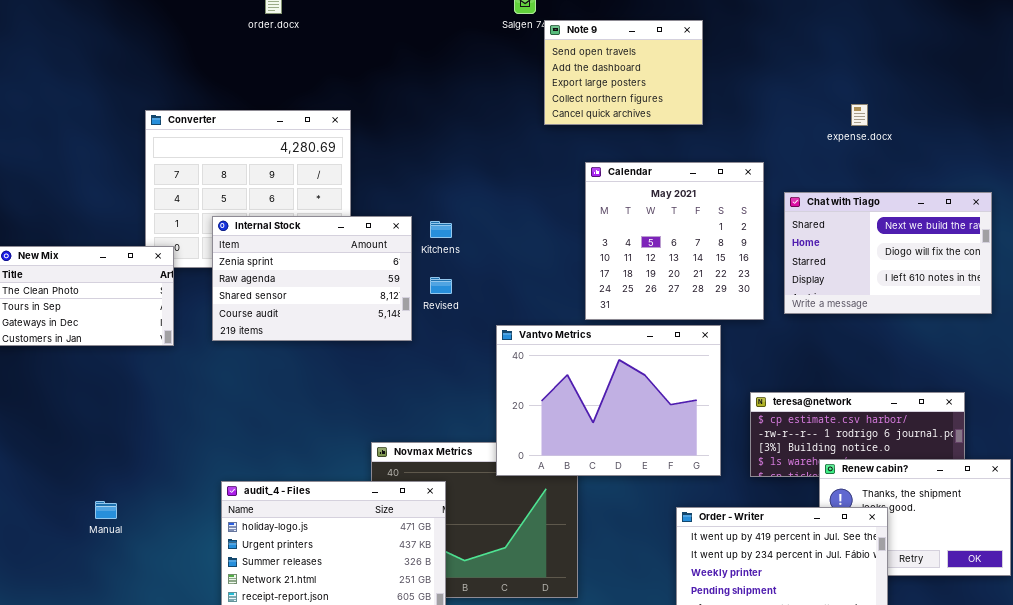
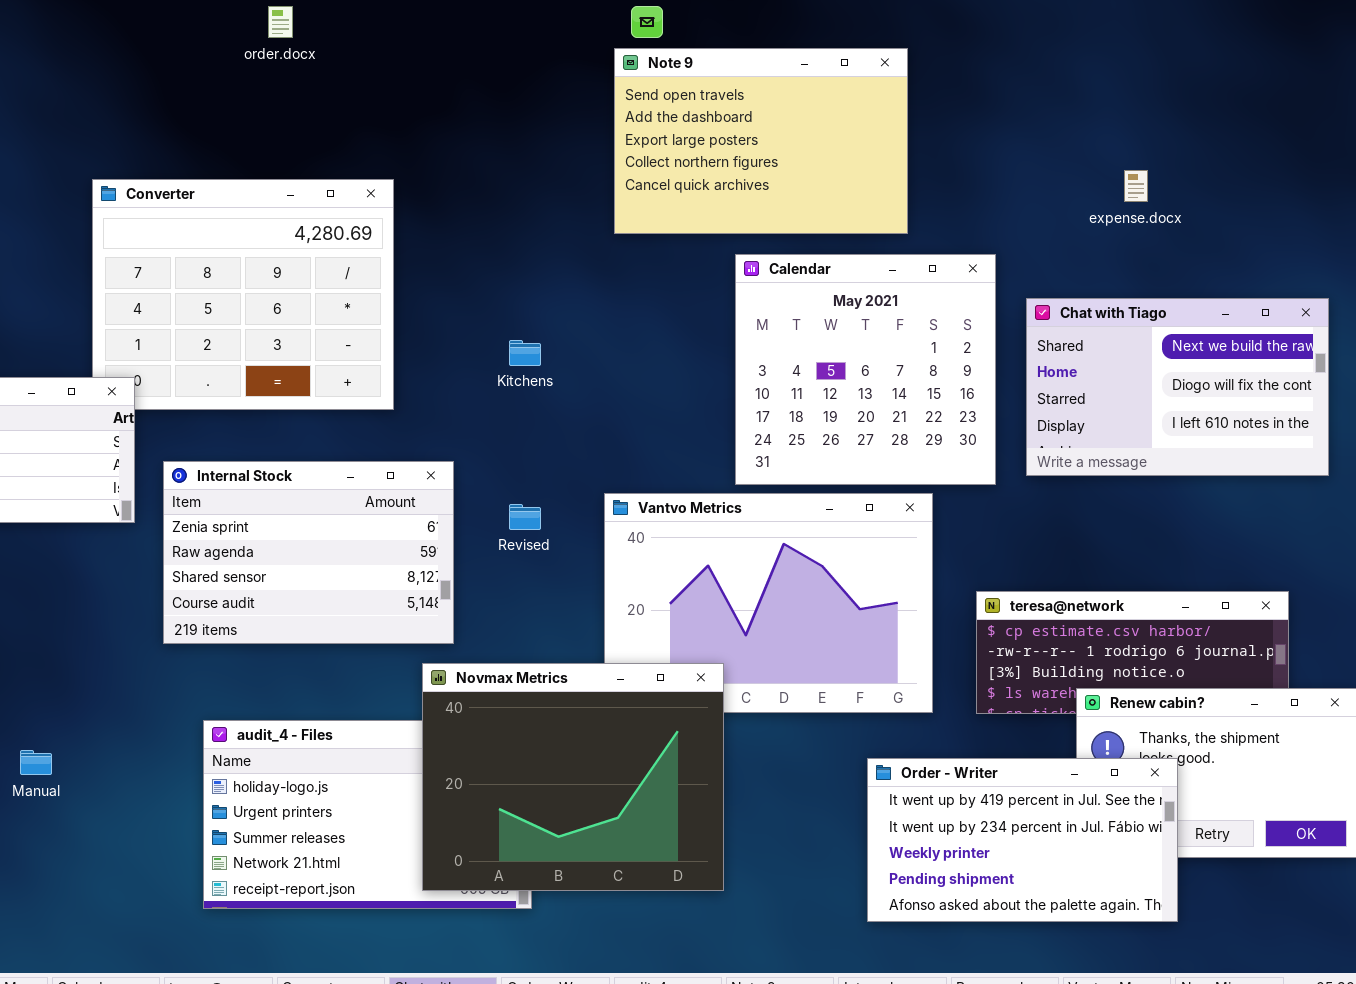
Note 9: [544,20,703,125] -> [614,48,908,234], resized
Internal Stock: [212,216,412,341] -> [163,461,454,644], moved
Revised: [430,277,452,294] -> [509,504,541,530], moved
Novmax Metrics: [371,442,578,598] -> [422,663,724,891], raised

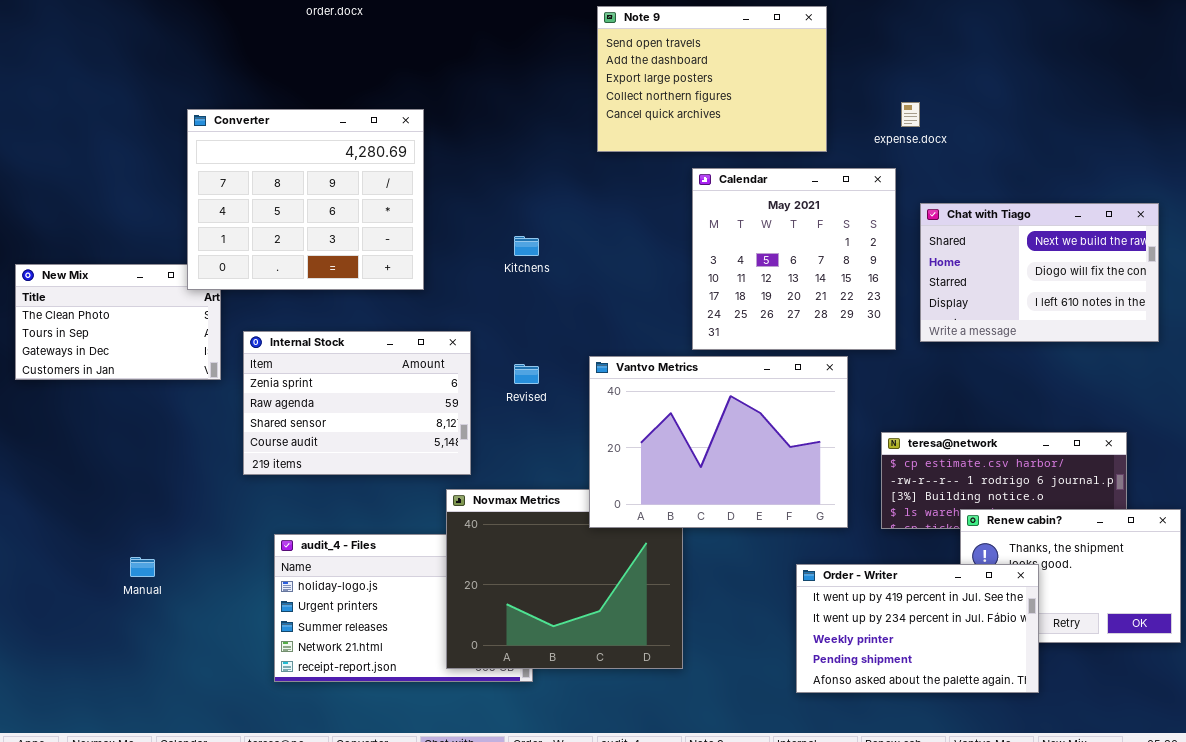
expense.docx: [1124,170,1148,202] -> [901,102,920,127], moved
Converter: [92,179,394,410] -> [187,109,424,290], raised
Vantvo Metrics: [604,493,933,713] -> [589,356,848,528], raised

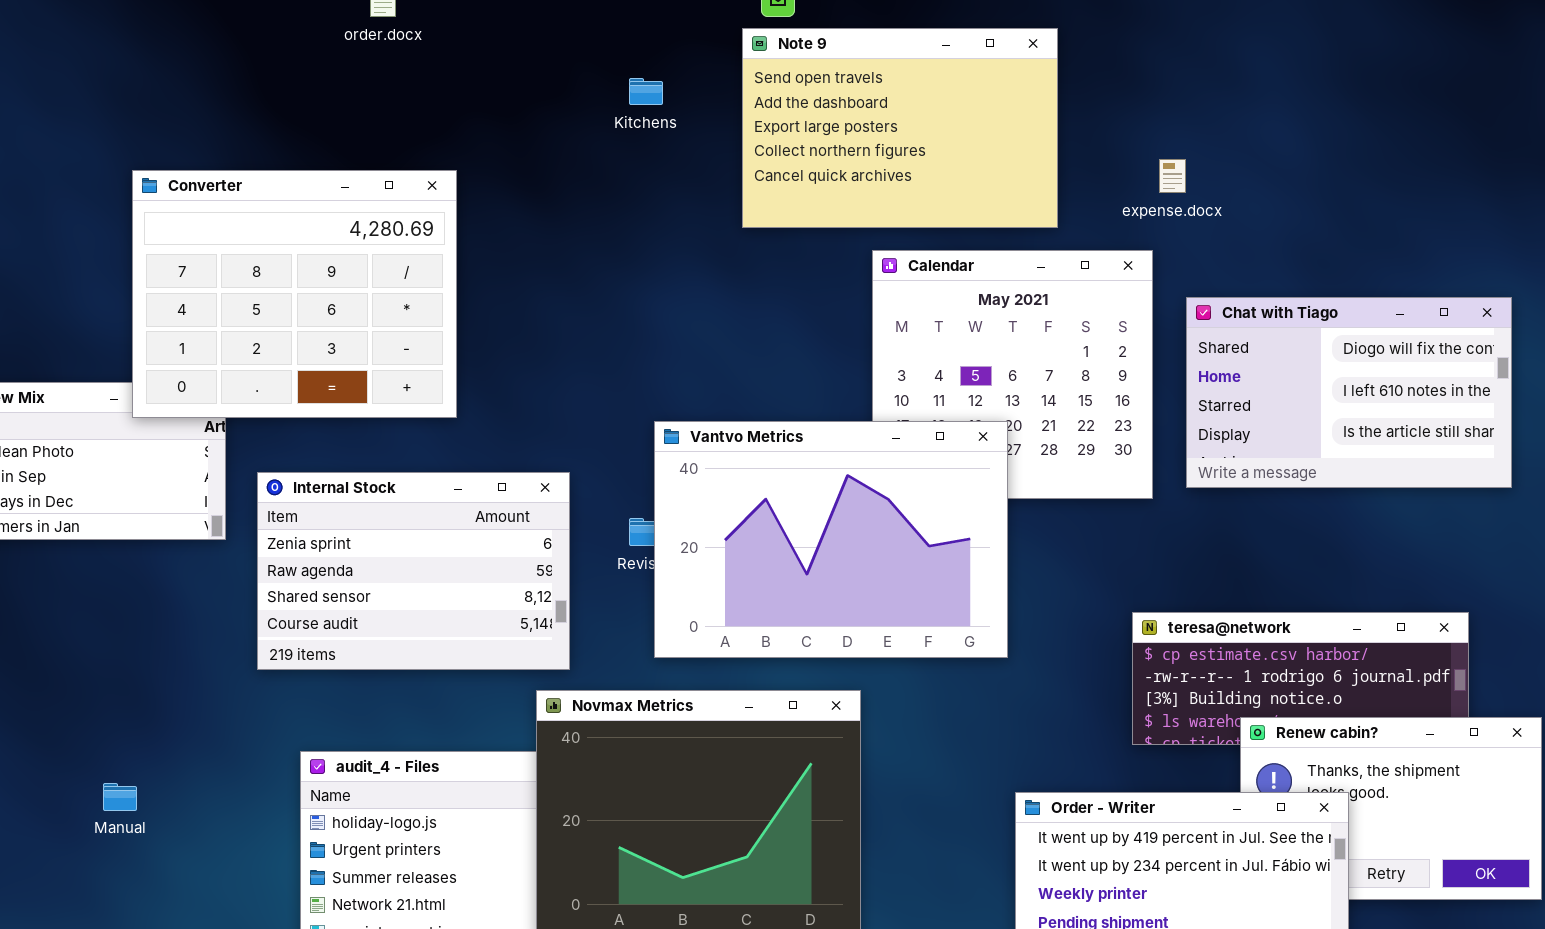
Converter: [187,109,424,290] -> [132,170,457,418], moved
Chat with Tiago: [920,203,1159,342] -> [1186,297,1512,488], scrolled down 1 row
Kitchens: [514,236,539,256] -> [629,78,663,105], moved
Vantvo Metrics: [589,356,848,528] -> [654,421,1008,658], moved

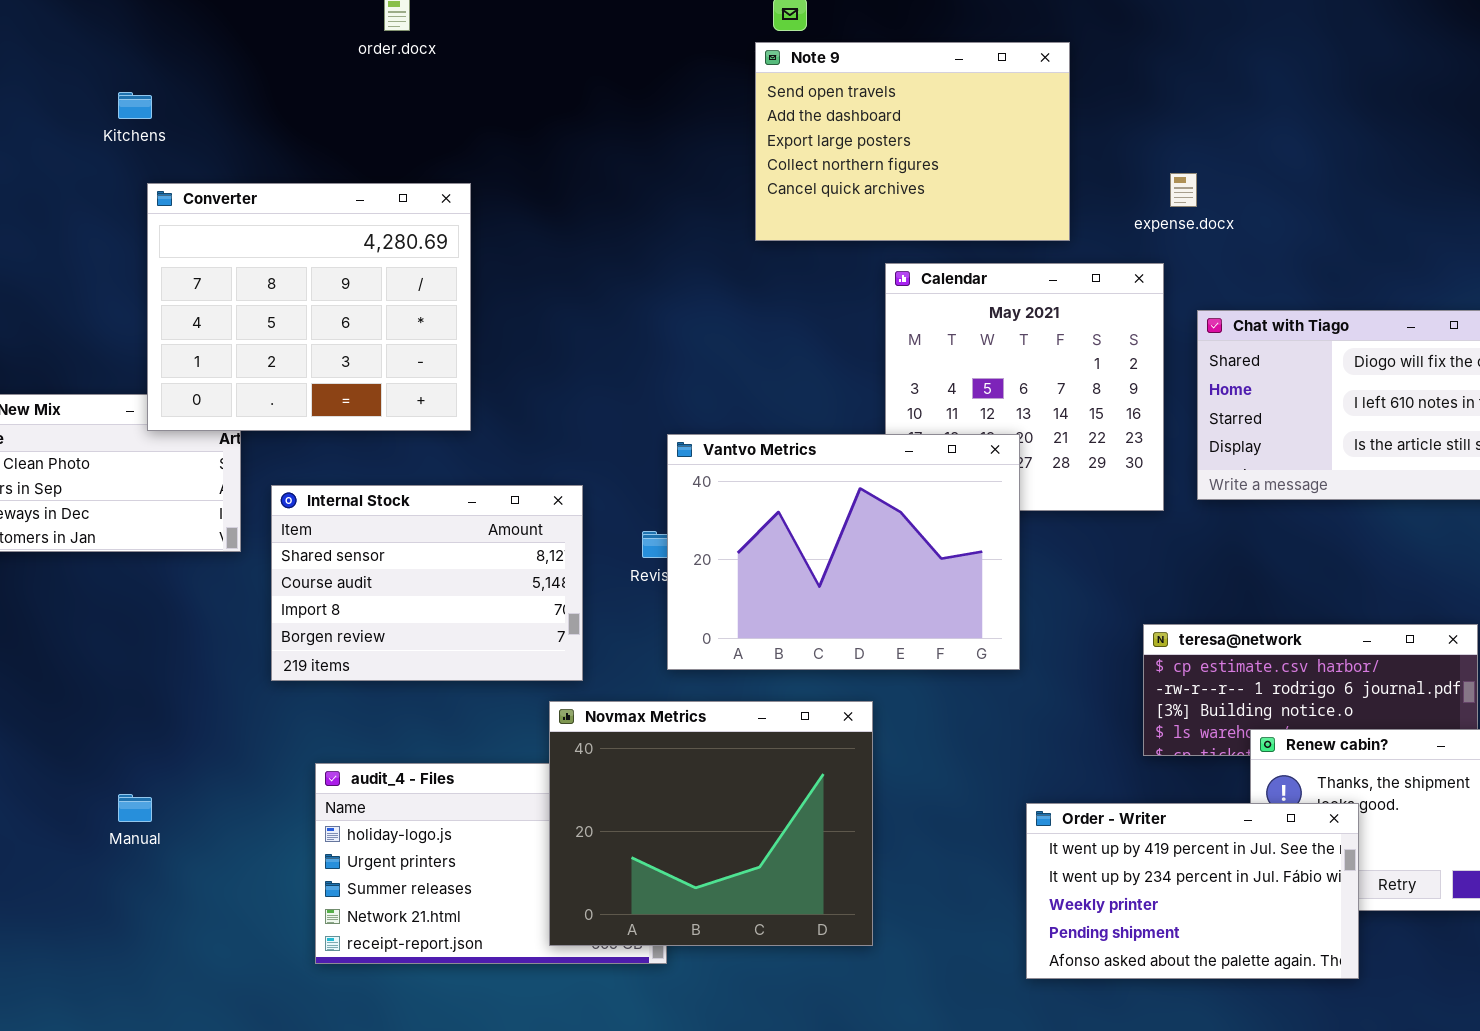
Kitchens: [629,78,663,105] -> [118,92,152,119], moved
Internal Stock: [257,472,570,670] -> [271,485,583,681], scrolled down 2 rows

